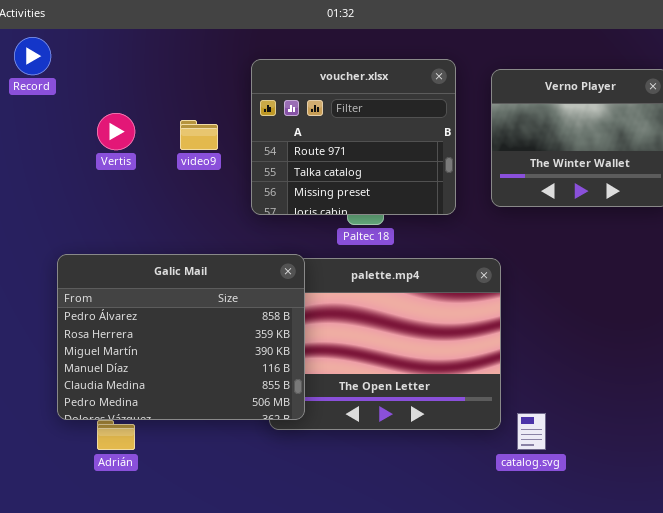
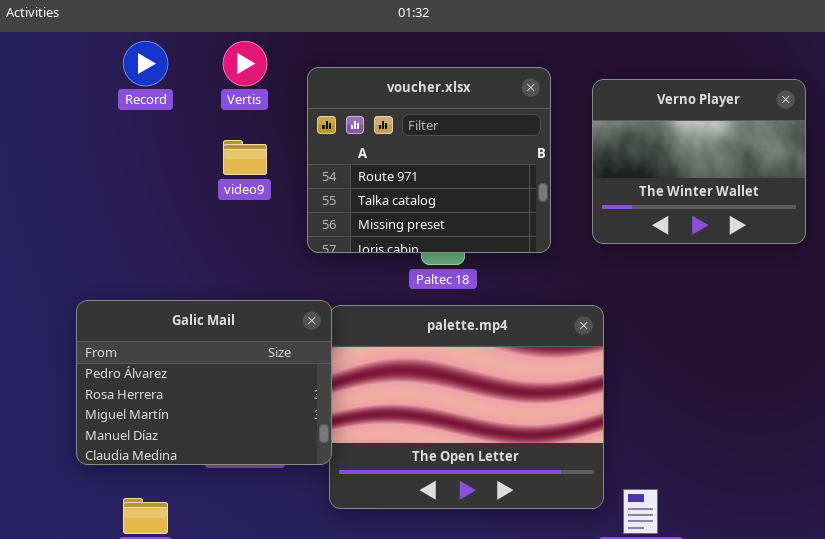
Record: [14,37,51,75] -> [123,41,168,86], moved
Vertis: [97,113,135,150] -> [223,41,267,86], moved
Galic Mail: [57,254,305,420] -> [76,300,332,465], resized

